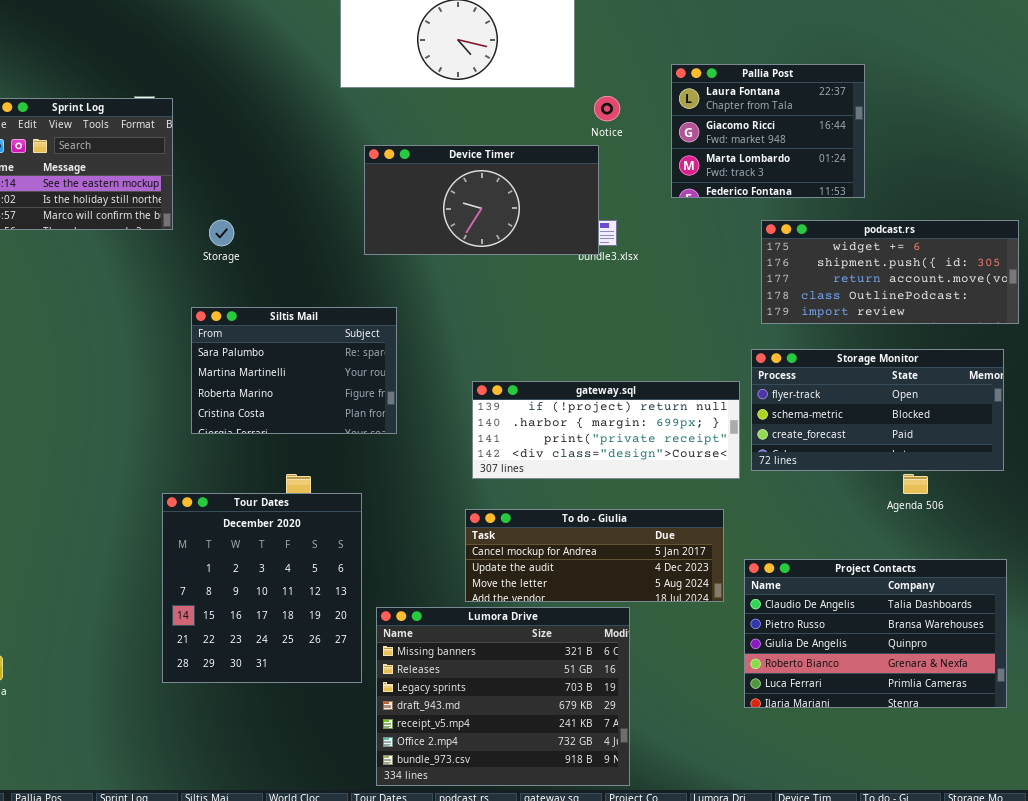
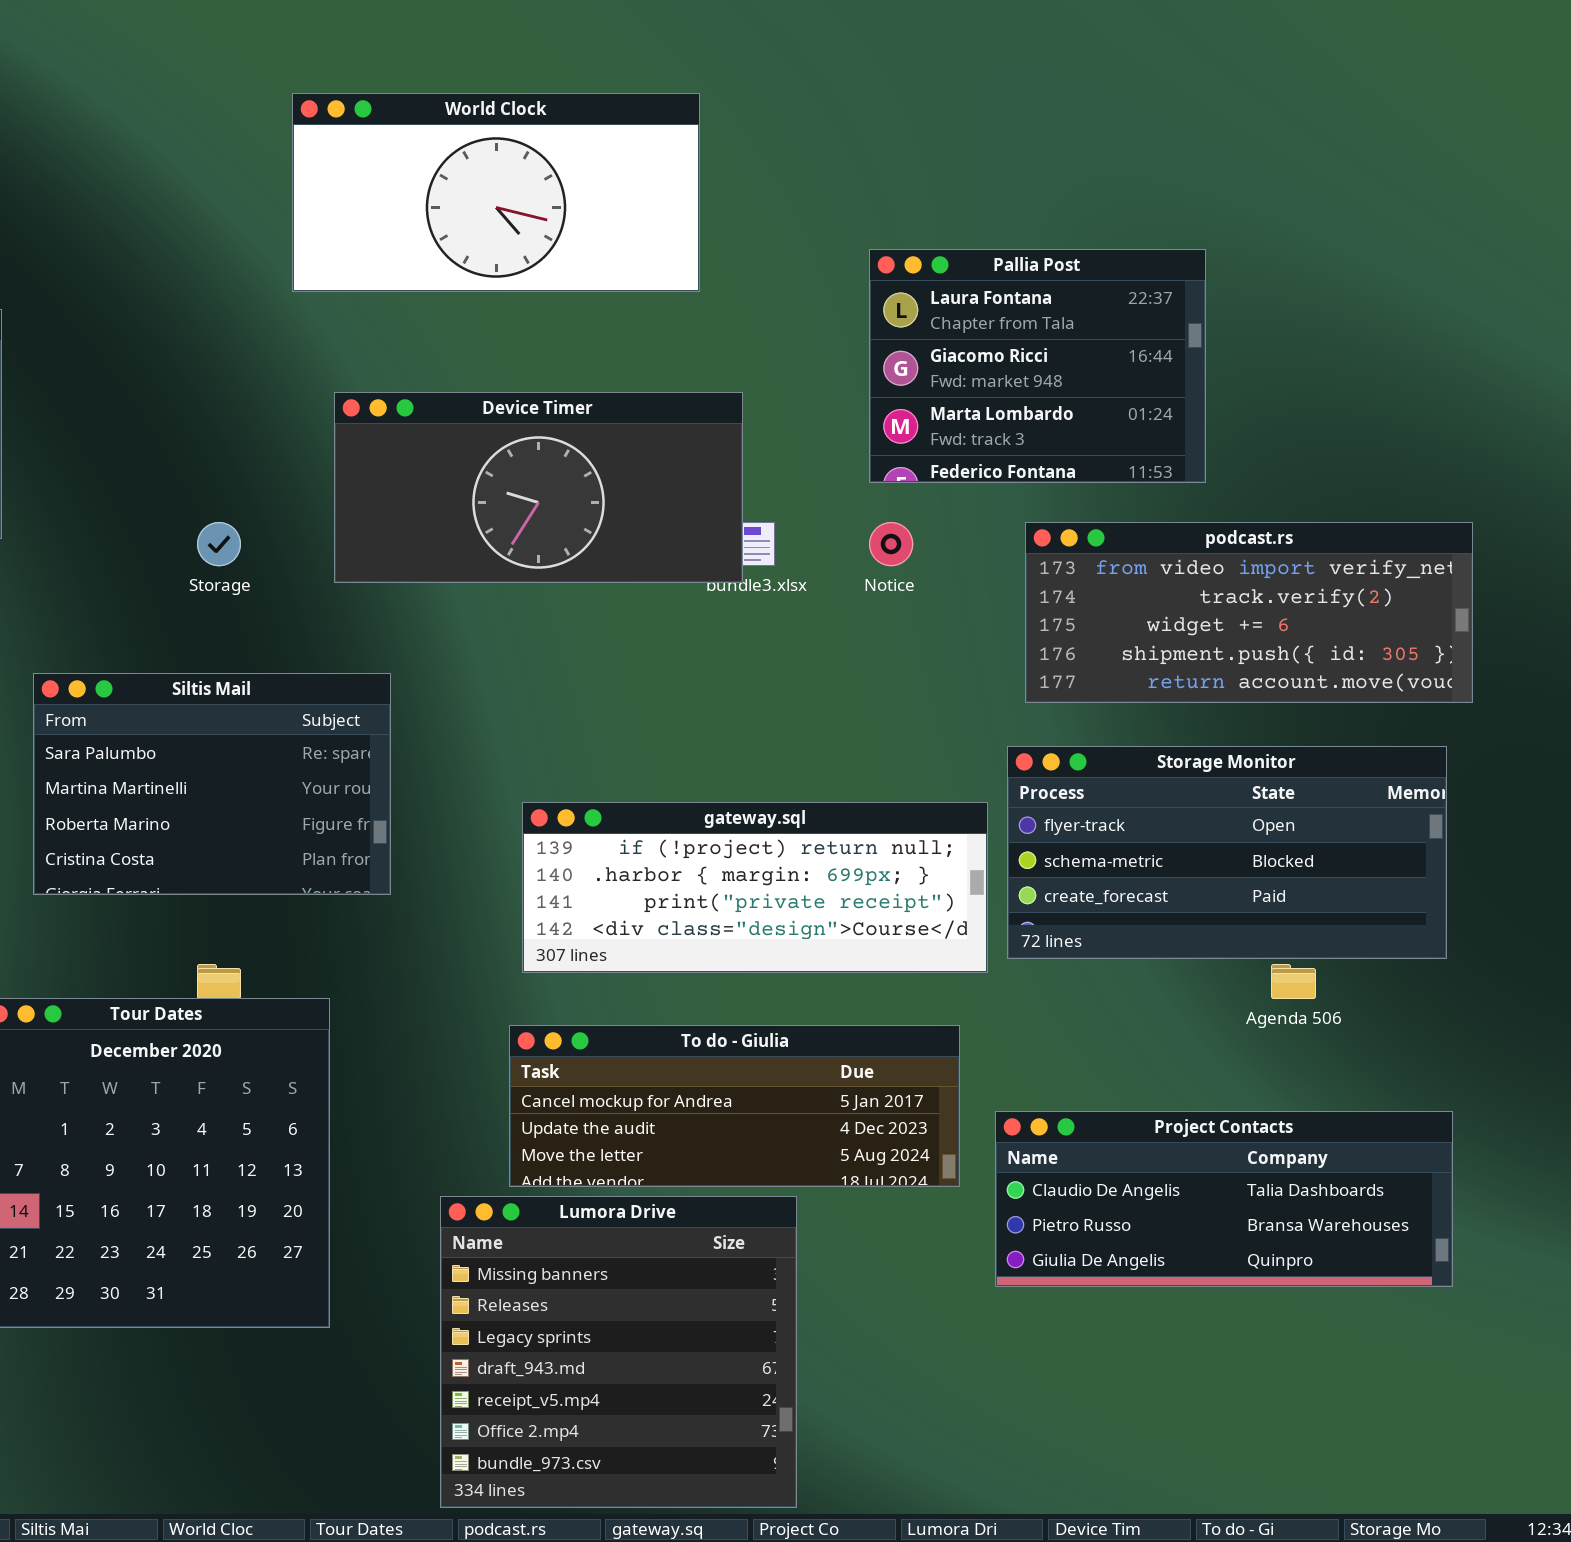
Notice: [594,96,620,121] -> [869,522,913,566], moved
Storage: [209,220,234,246] -> [197,522,241,566], moved
podcast.rs: [761,220,1019,324] -> [1025,522,1473,703], scrolled up 2 rows
Project Contacts: [744,559,1007,708] -> [995,1111,1453,1287], resized
Lumora Drive: [376,607,630,786] -> [440,1196,797,1508], resized

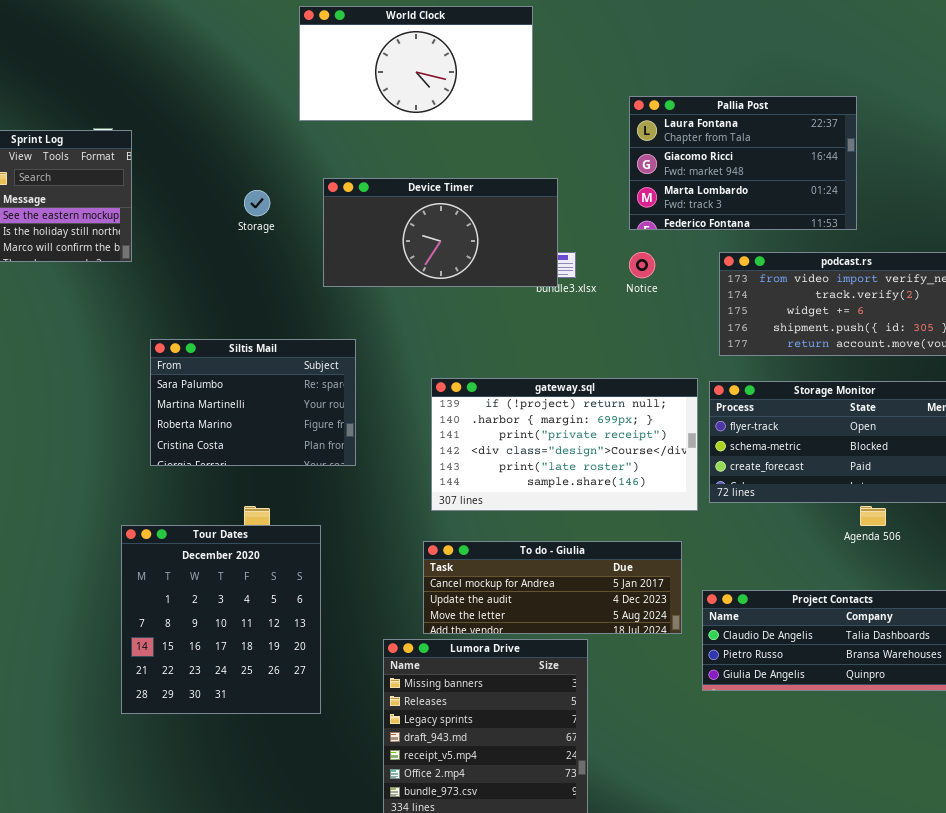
Pallia Post: [869,249,1206,483] -> [629,96,857,230], resized
Storage: [197,522,241,566] -> [244,190,270,216], moved
gateway.sql: [522,802,988,973] -> [431,378,698,511], resized

